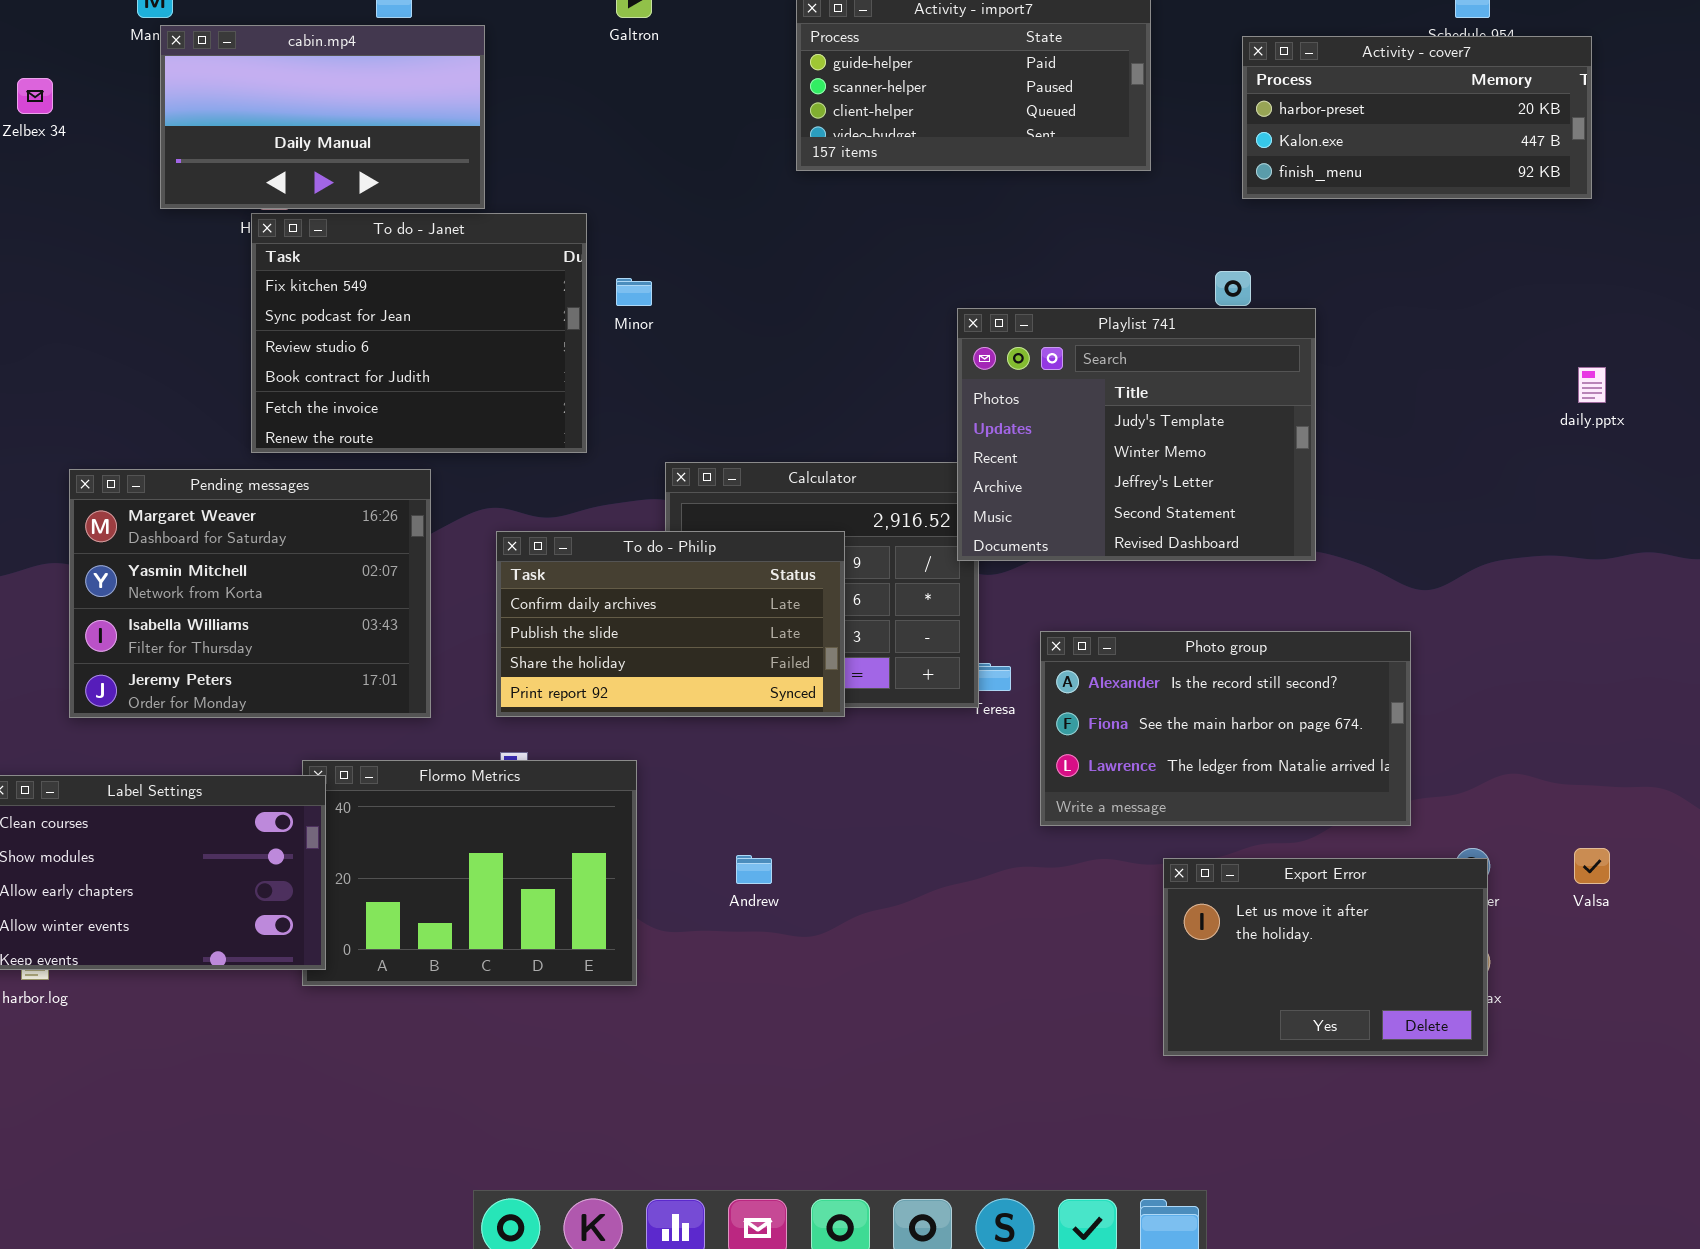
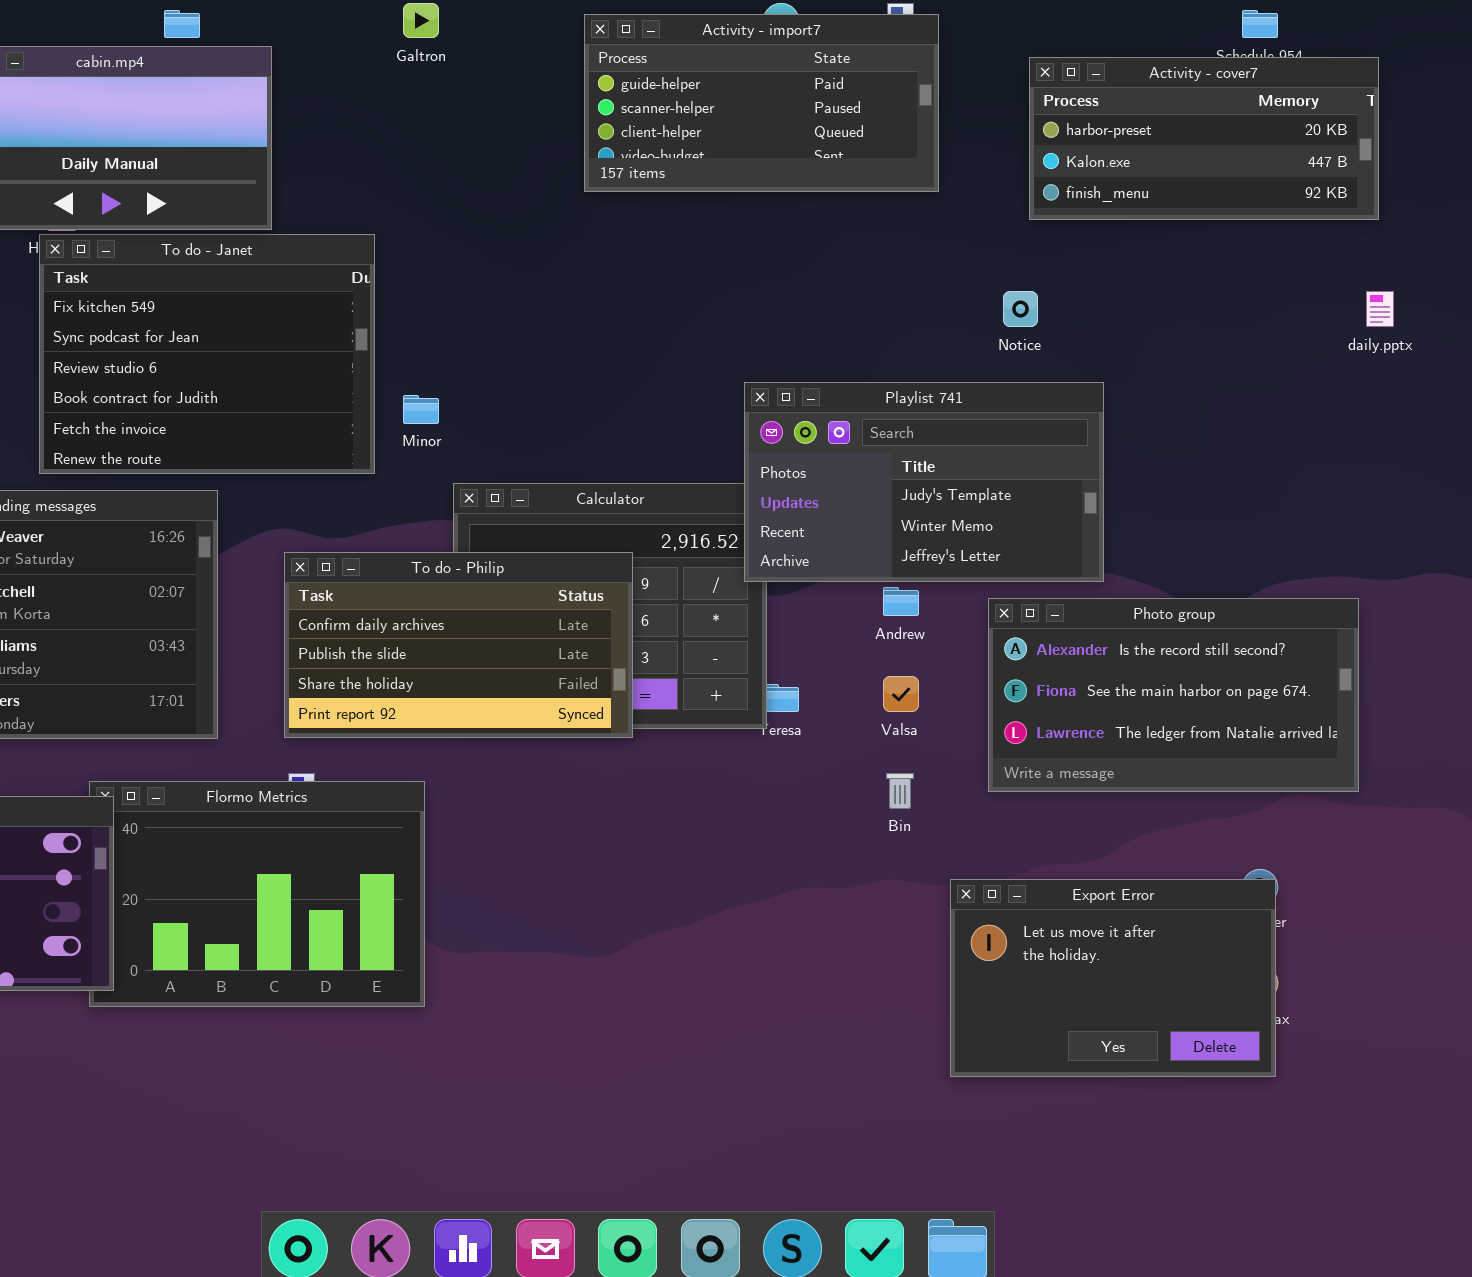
Minor: [616,278,652,306] -> [403,395,439,424], moved
Playlist 741: [957,308,1316,561] -> [744,382,1104,582], resized
daily.pptx: [1578,367,1606,403] -> [1366,291,1394,327], moved
Photo group: [1040,631,1411,826] -> [988,598,1359,792], moved
Valsa: [1574,848,1610,884] -> [883,676,919,712], moved
Andrew: [736,855,772,884] -> [883,587,919,616], moved

